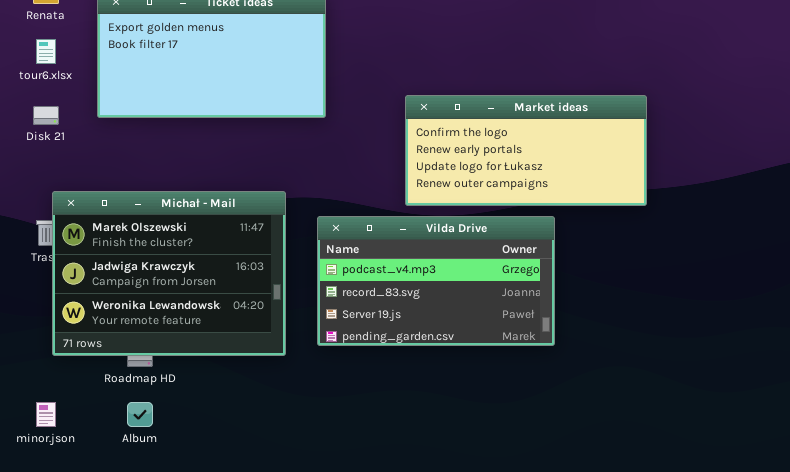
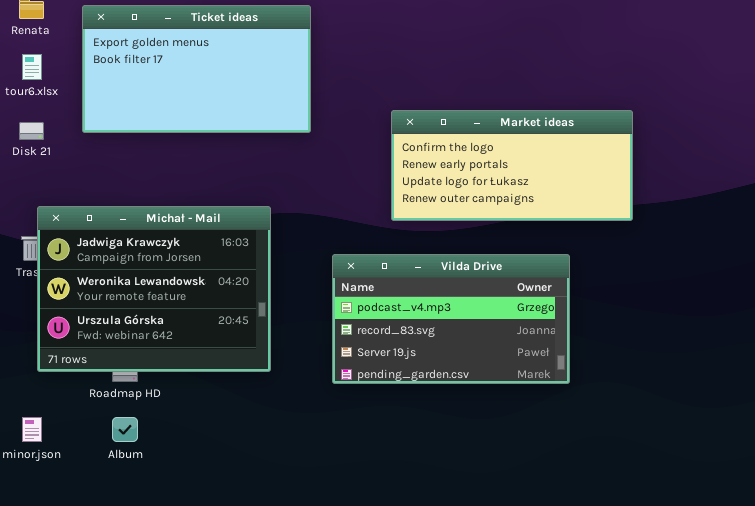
Michał - Mail: [52,191,286,356] -> [37,206,271,372], scrolled down 1 row
Vilda Drive: [317,216,555,346] -> [332,254,570,384], moved

